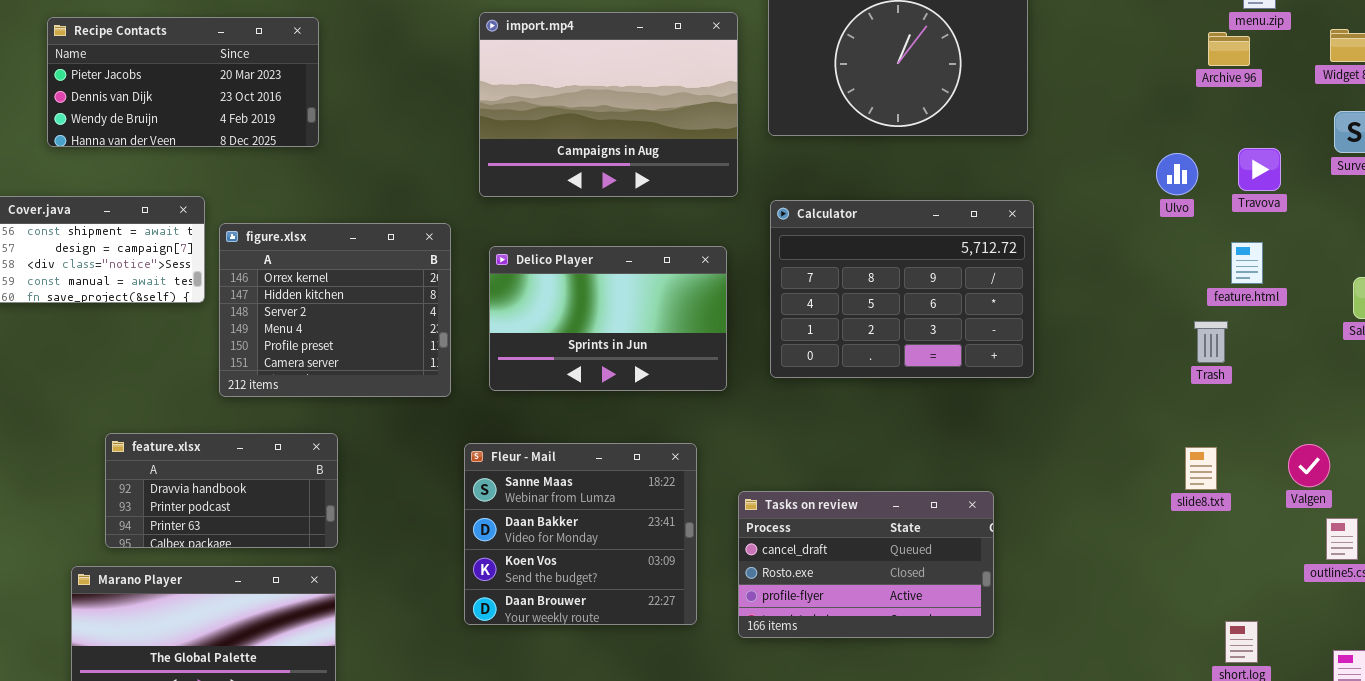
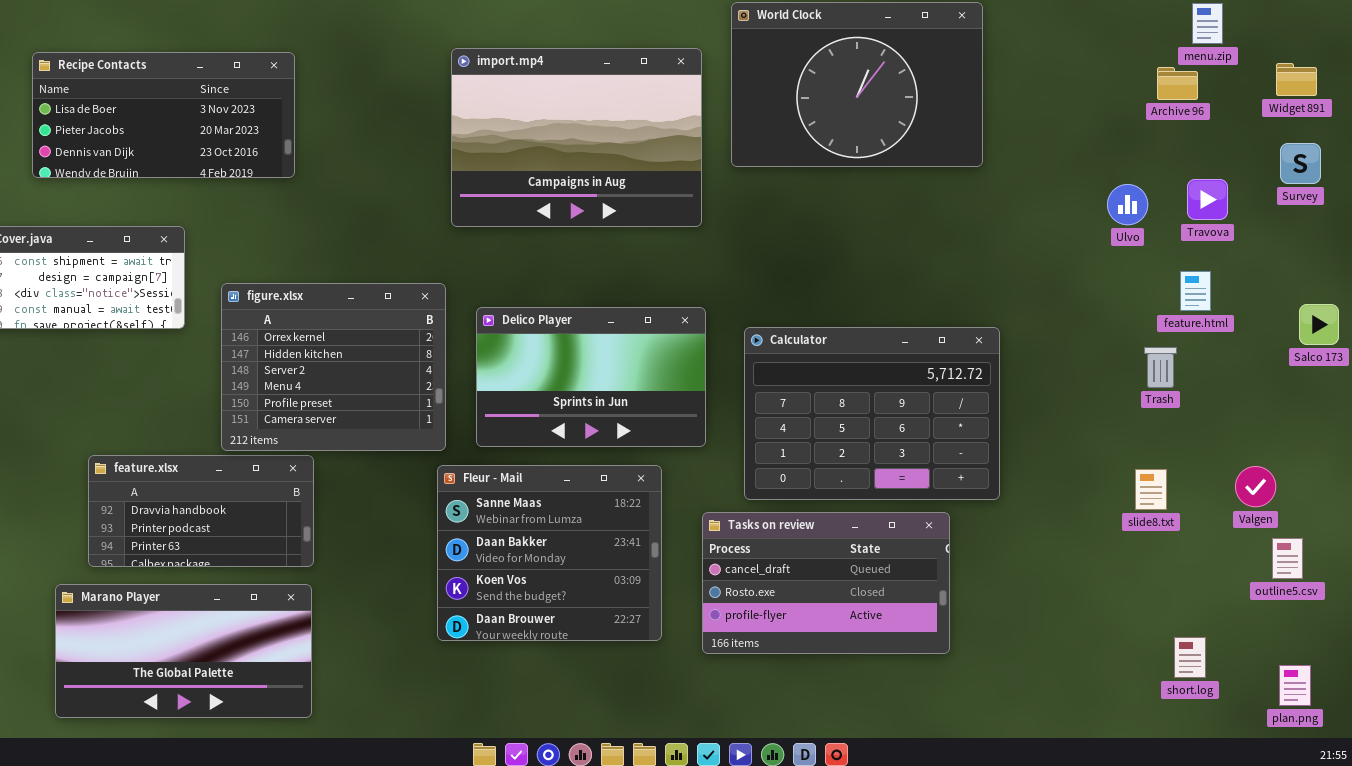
Recipe Contacts: [47,17,319,147] -> [32,52,295,178], scrolled up 1 row
Calculator: [770,200,1034,378] -> [744,327,1000,500], moved
figure.xlsx: [219,223,451,397] -> [221,283,446,451], moved
Delico Player: [489,246,727,391] -> [476,307,706,447], moved

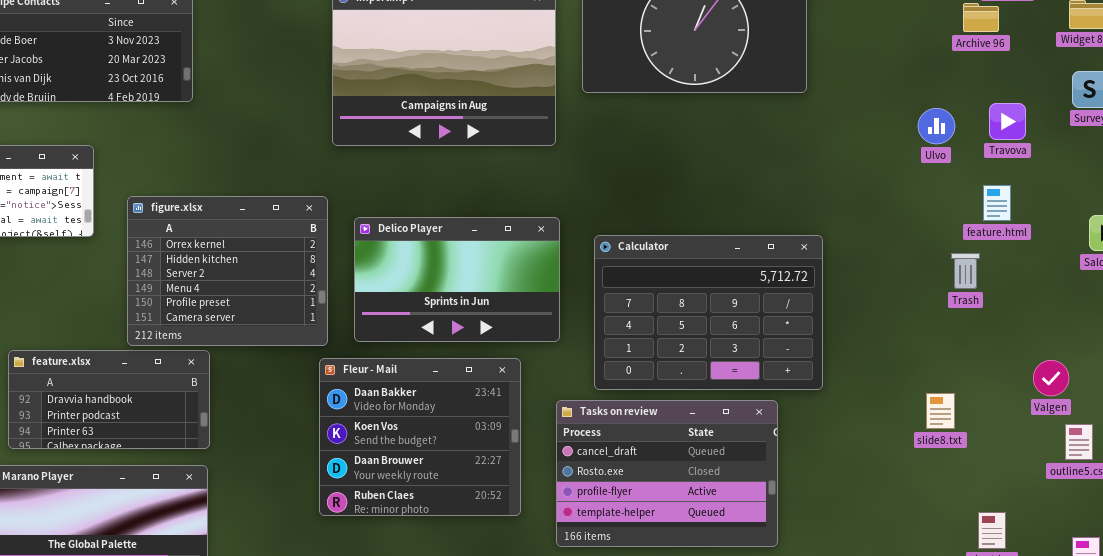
Fleur - Mail: [437,465,662,641] -> [319,358,521,516], scrolled down 1 row
slide8.txt: [1135,469,1167,510] -> [926,393,955,429], moved
Tasks on review: [702,512,950,654] -> [556,400,778,547], resized

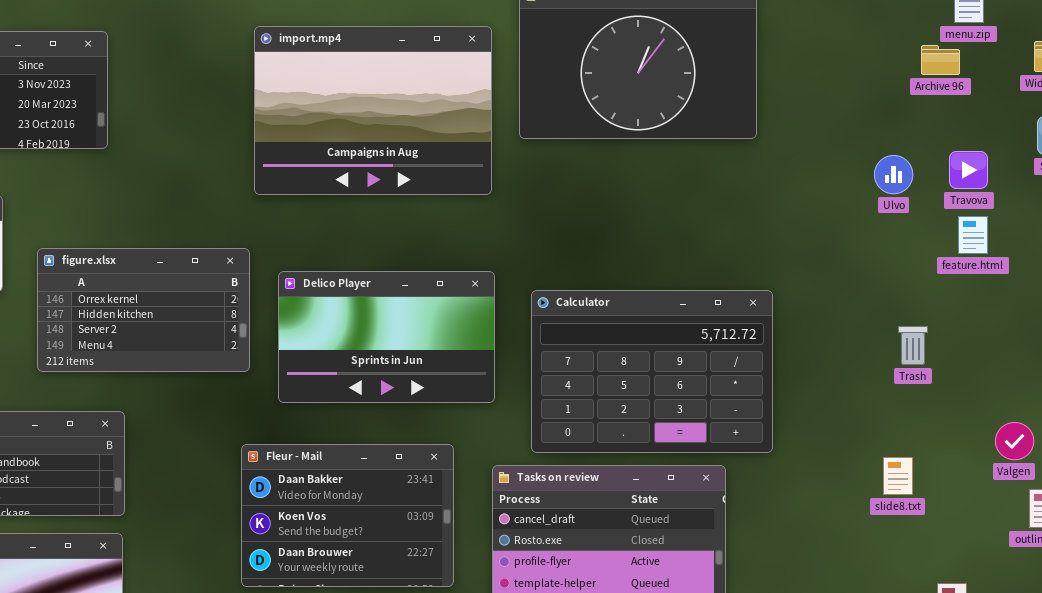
feature.html: [983,185,1011,221] -> [958,216,988,254], moved
figure.xlsx: [127,196,328,346] -> [37,248,250,372], resized
Trash: [951,253,980,289] -> [898,326,928,365], moved
Fleur - Mail: [319,358,521,516] -> [241,444,454,587], resized

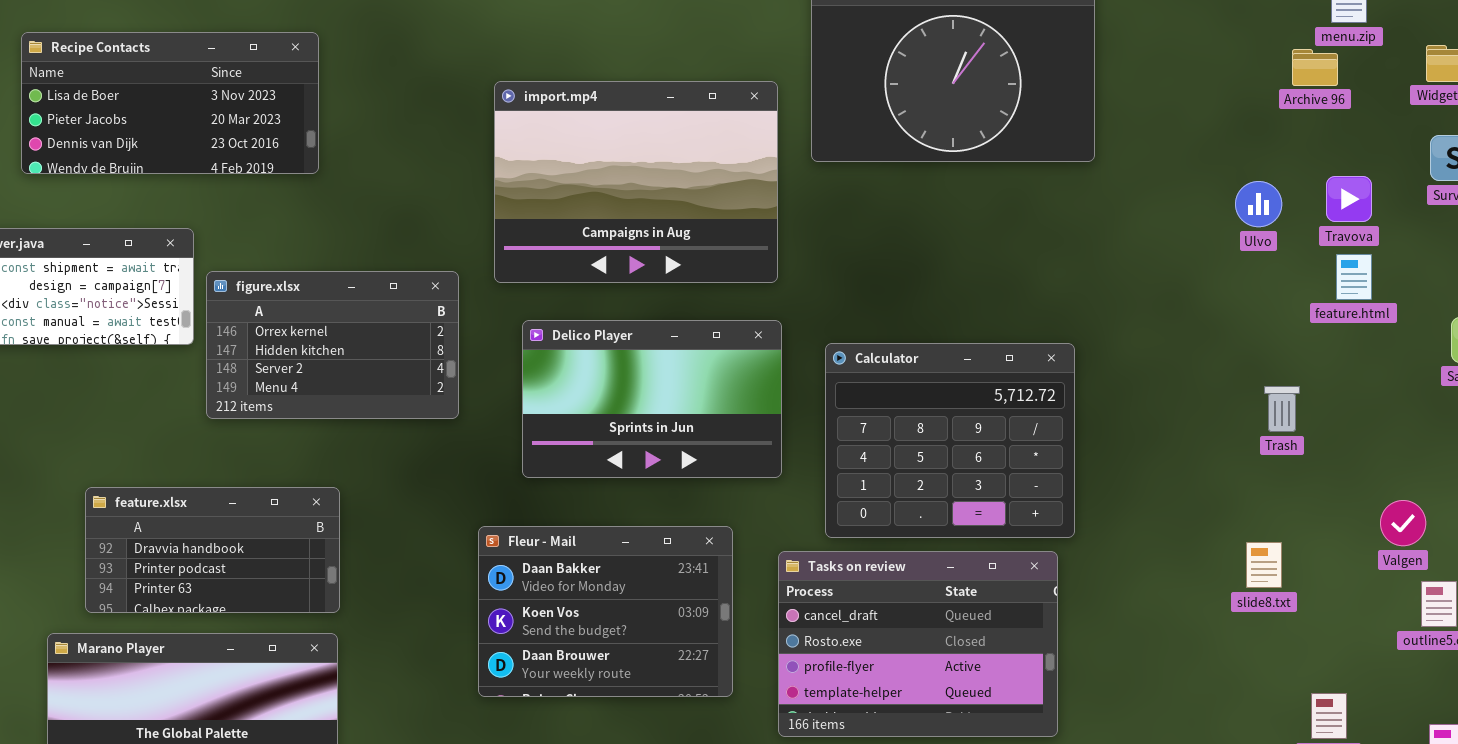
import.mp4: [254,26,492,195] -> [494,81,778,283], moved
figure.xlsx: [37,248,250,372] -> [206,271,459,419], moved
Calculator: [531,290,773,453] -> [825,343,1075,538], resized

